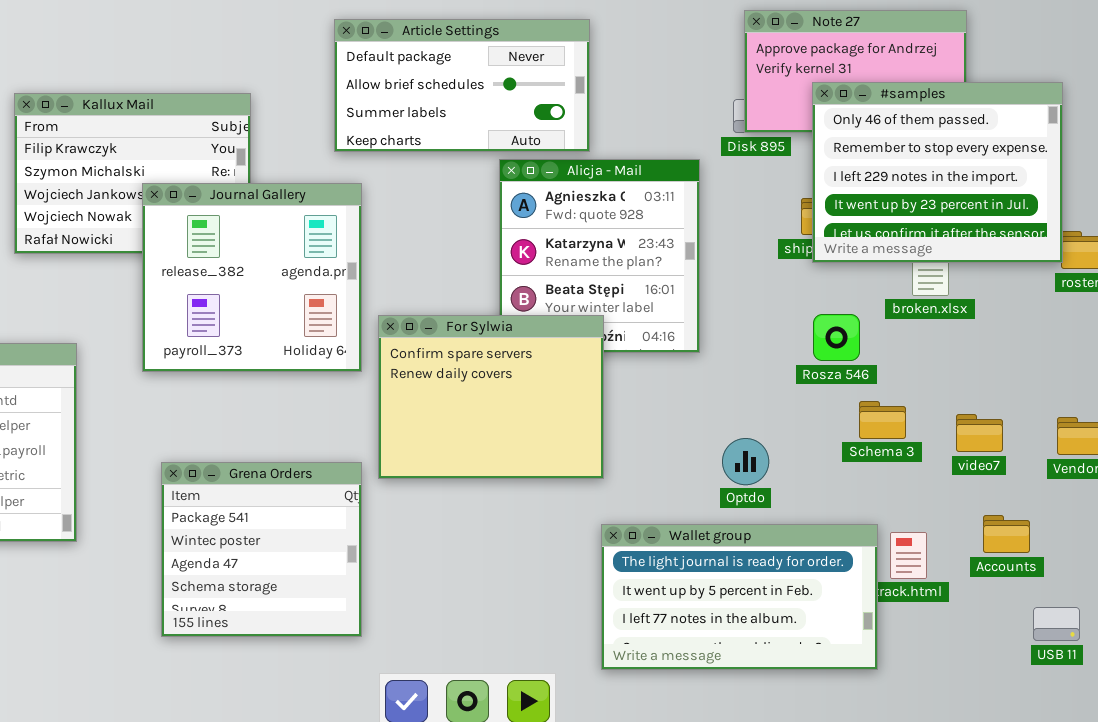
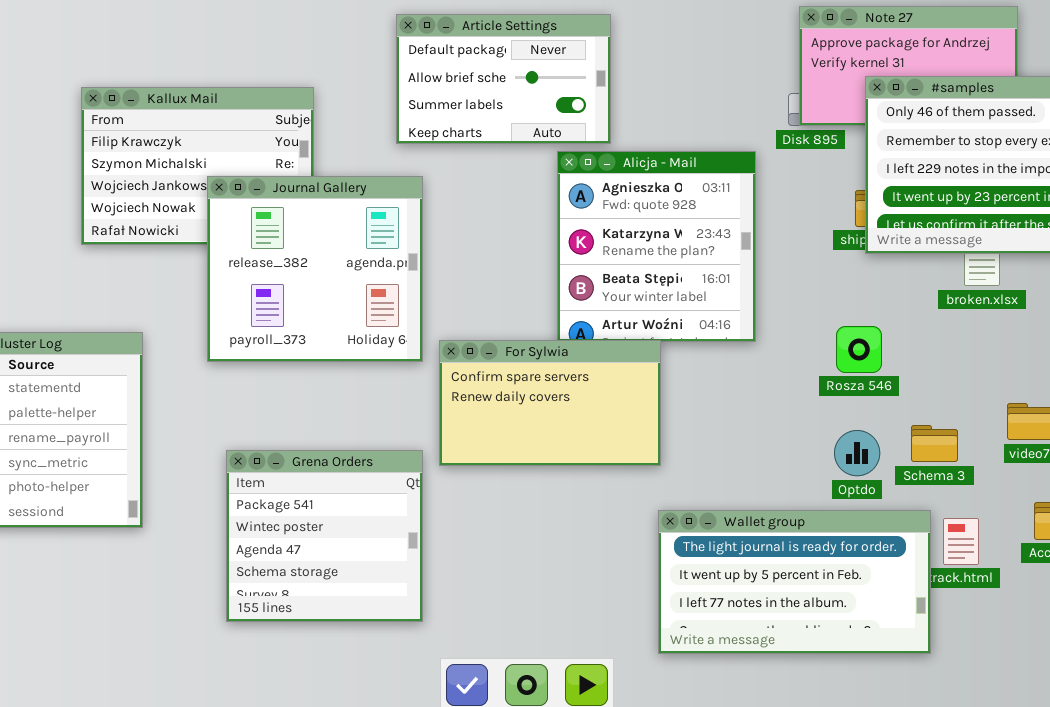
Article Settings: [334,19,590,152] -> [396,14,611,144], resized
Rosza 546: [813,314,860,361] -> [836,326,882,373], moved
For Sylwia: [378,315,604,479] -> [439,340,661,466], resized
Schema 3: [859,401,906,439] -> [911,425,958,462], moved
Optdo: [722,438,769,485] -> [834,430,880,476], moved

